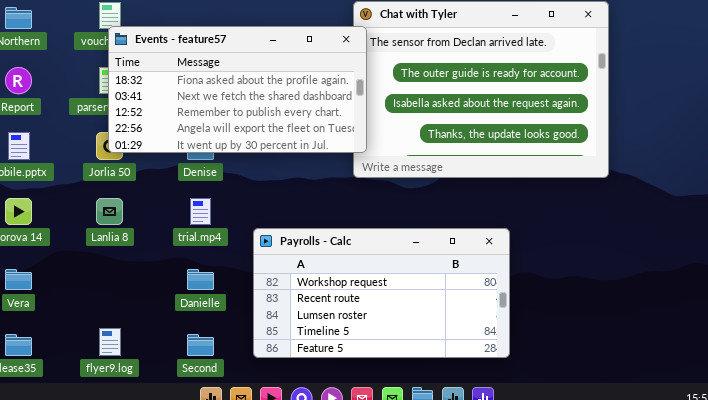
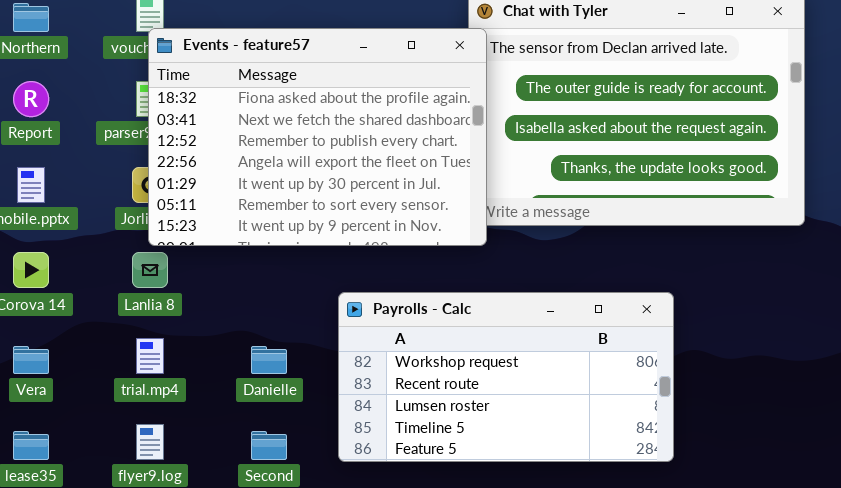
Events - feature57: [108,26,367,153] -> [148,28,487,246], resized
trial.mp4: [190,198,211,225] -> [136,338,164,374], moved

